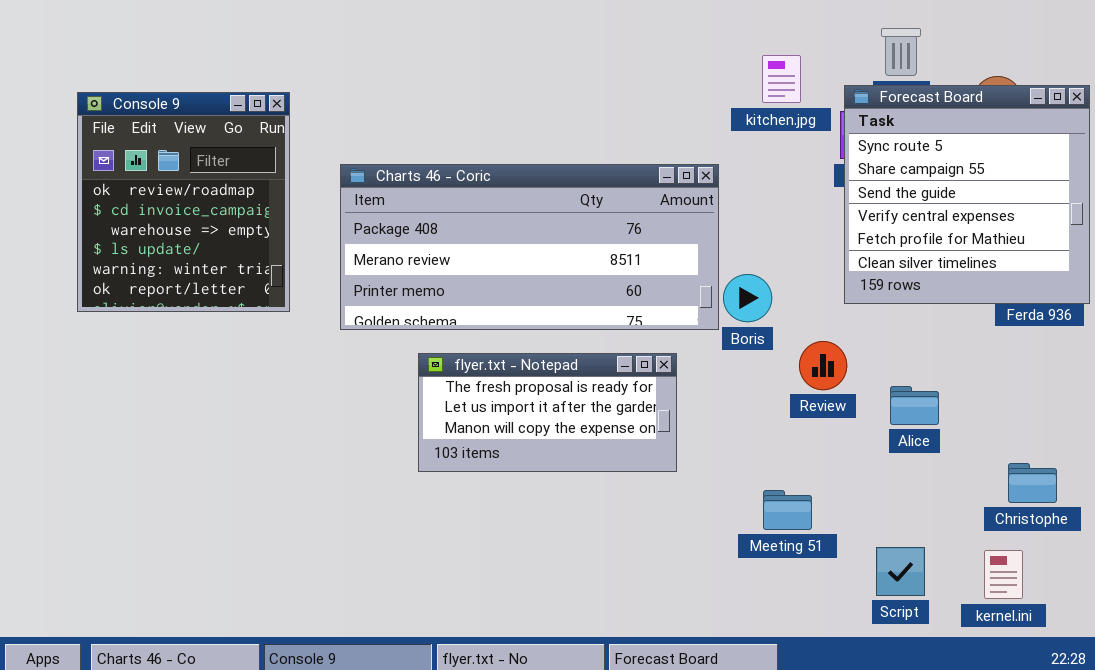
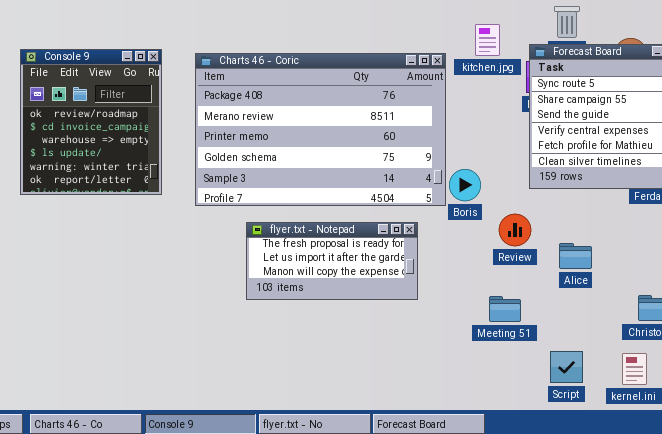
Charts 46 - Coric: [340,164,719,330] -> [195,53,446,206], resized
Meeting 51: [763,490,812,530] -> [489,296,521,322], moved

